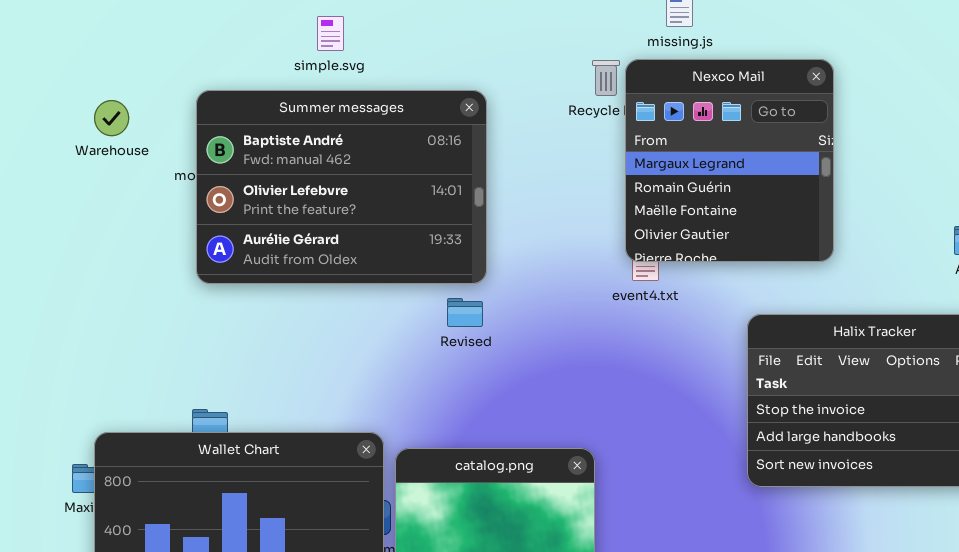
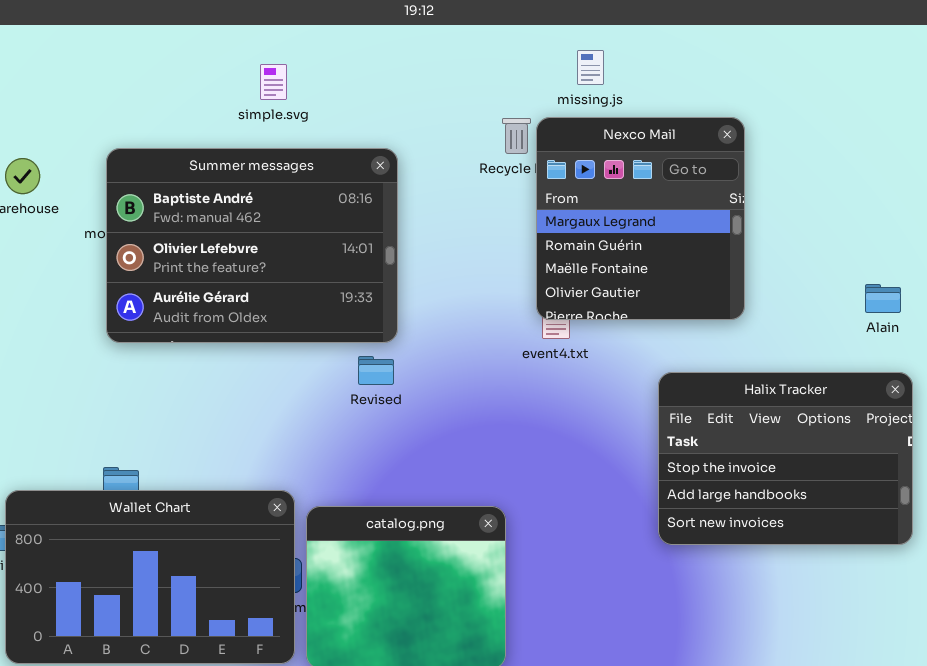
simple.svg: [317,16,344,51] -> [260,64,287,100], moved

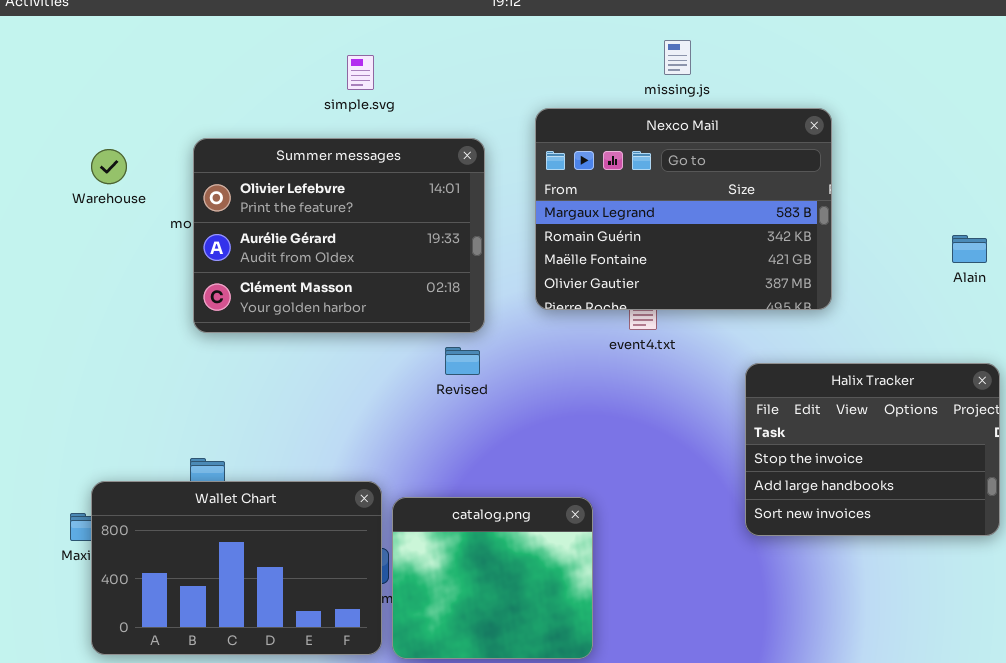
Nexco Mail: [536,117,745,320] -> [535,108,832,310], resized
Summer messages: [106,148,398,343] -> [193,138,485,333], scrolled down 1 row
Alain: [865,284,901,313] -> [952,235,987,263], moved

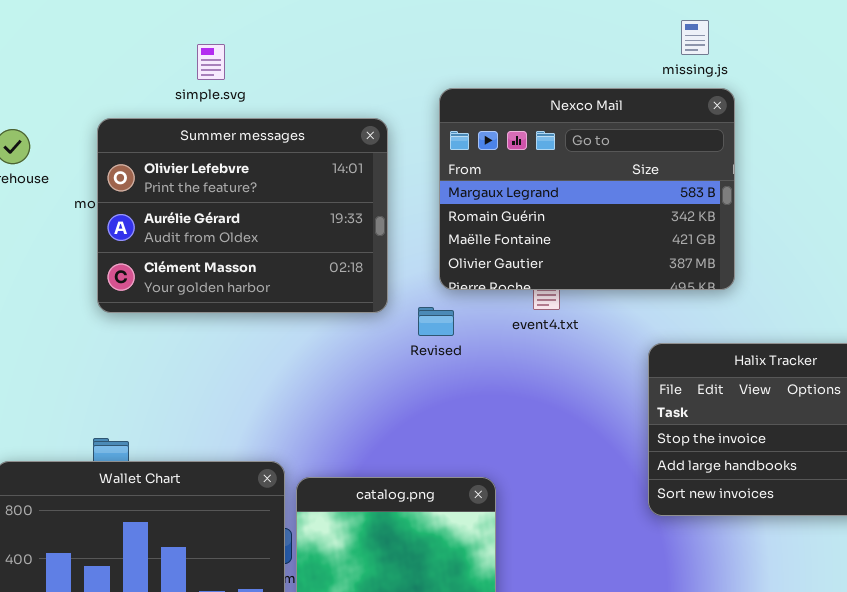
missing.js: [664,40,691,75] -> [681,20,709,55], moved
simple.svg: [347,55,374,90] -> [197,44,225,80], moved
Revised: [445,347,480,375] -> [418,307,454,336], moved

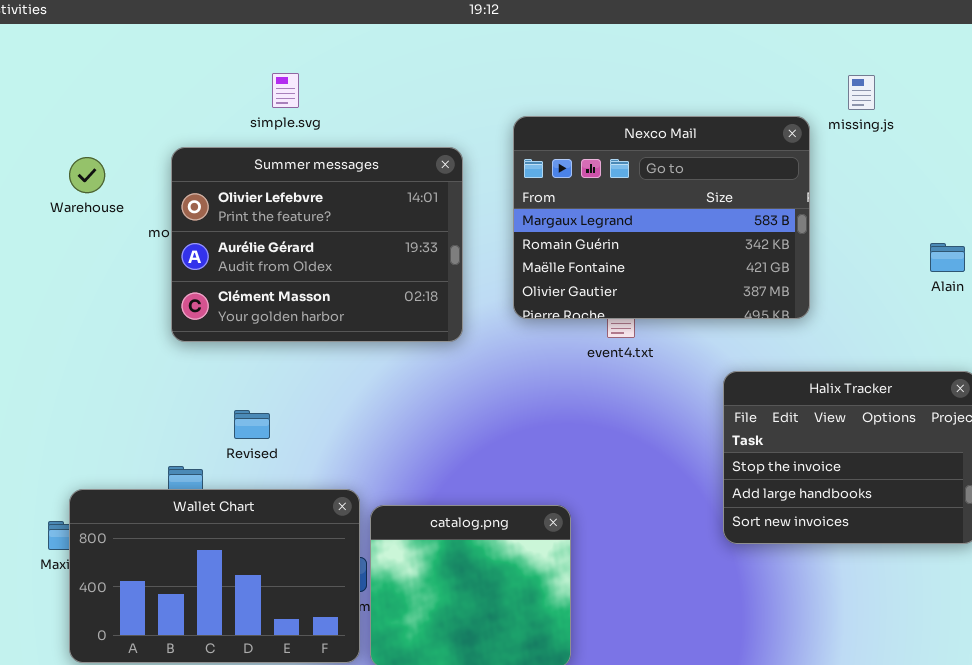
missing.js: [681,20,709,55] -> [848,75,875,110], moved
Revised: [418,307,454,336] -> [234,410,270,439], moved

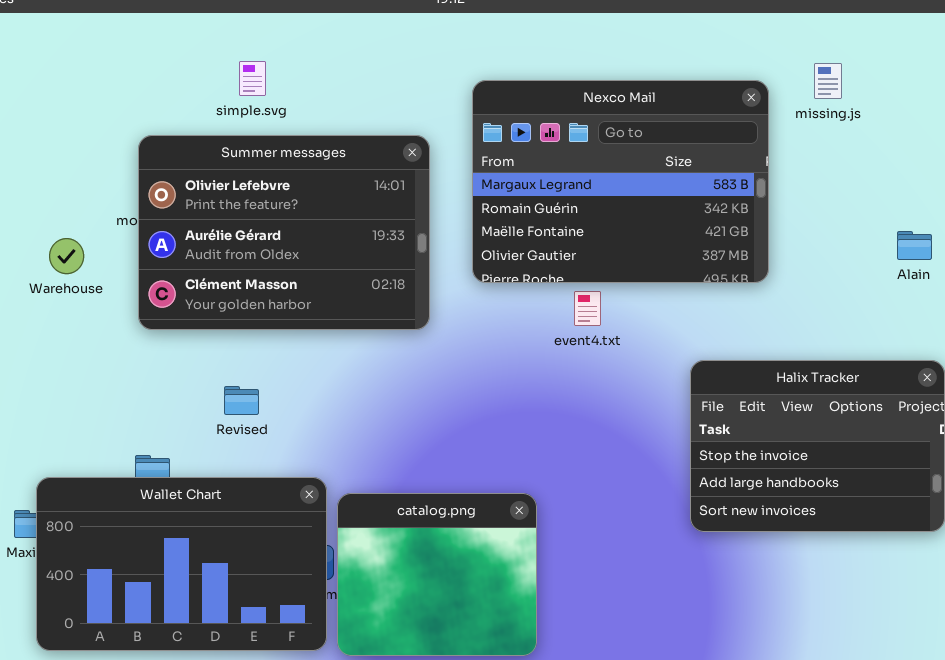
Nexco Mail: [513,116,810,319] -> [472,80,769,283], moved
Warehouse: [69,157,105,193] -> [49,238,84,274], moved
Revised: [234,410,270,439] -> [224,386,259,415], moved

